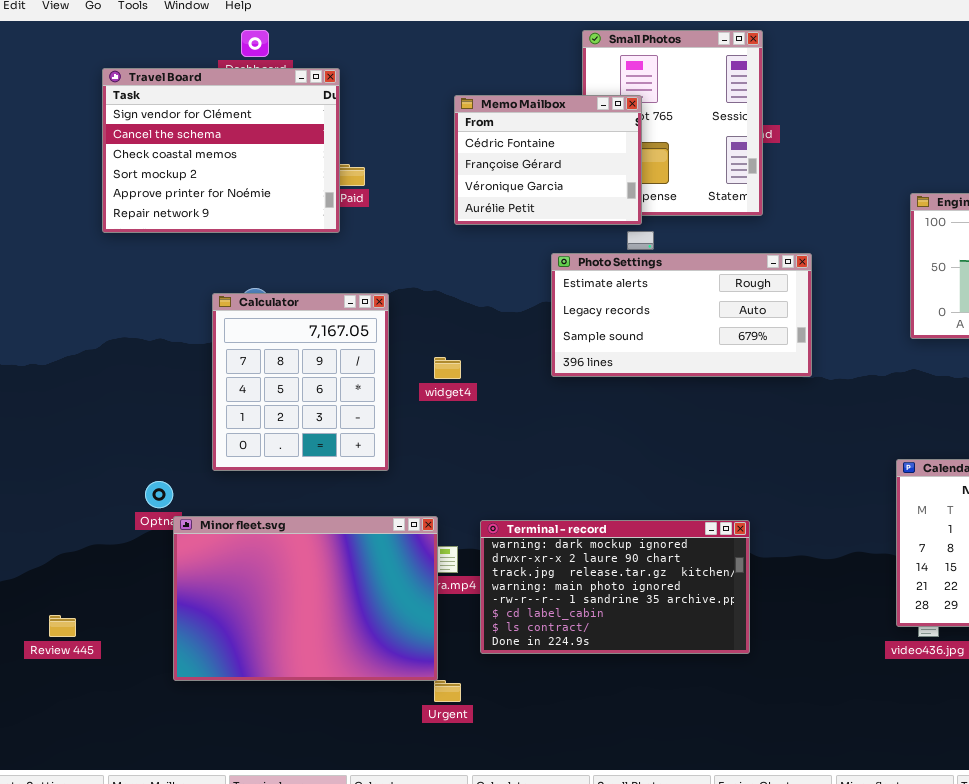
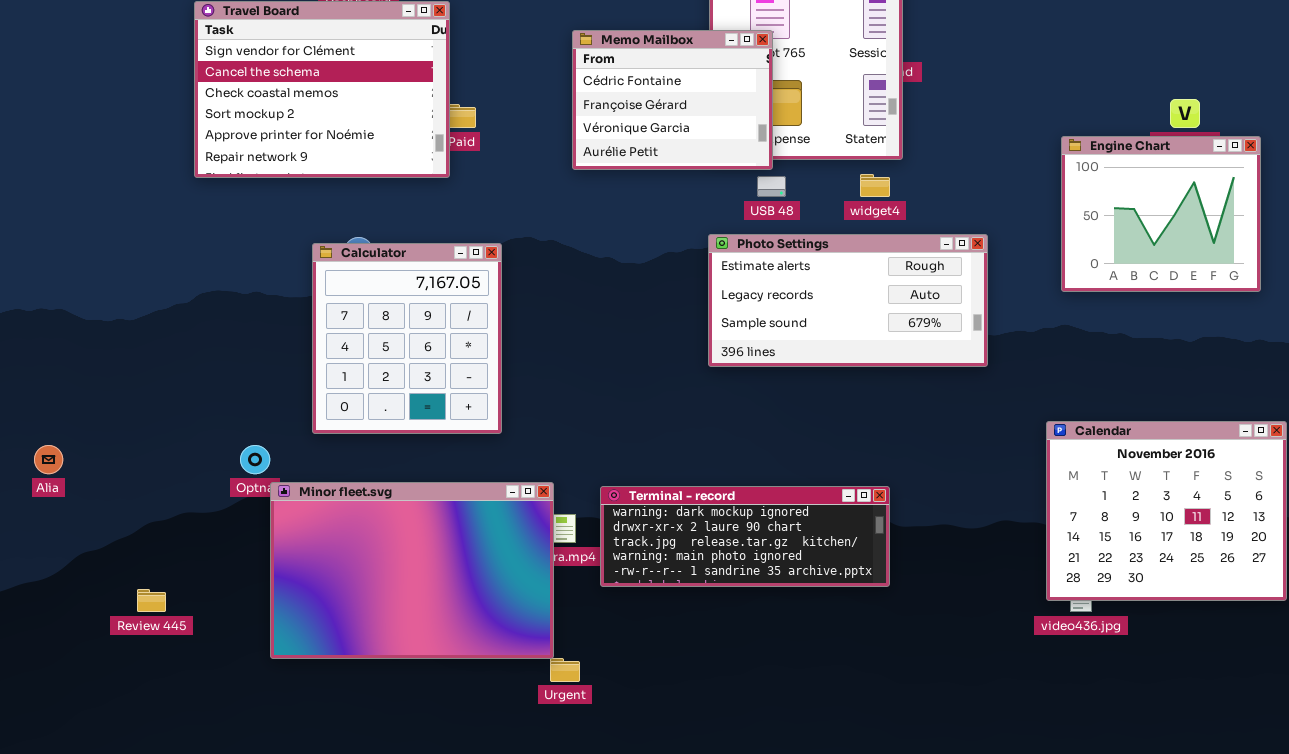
Photo Settings: [551,253,812,377] -> [708,234,988,367], moved
widget4: [434,357,461,379] -> [860,174,890,197], moved
Terminal - record: [480,520,750,654] -> [600,486,890,587], resized

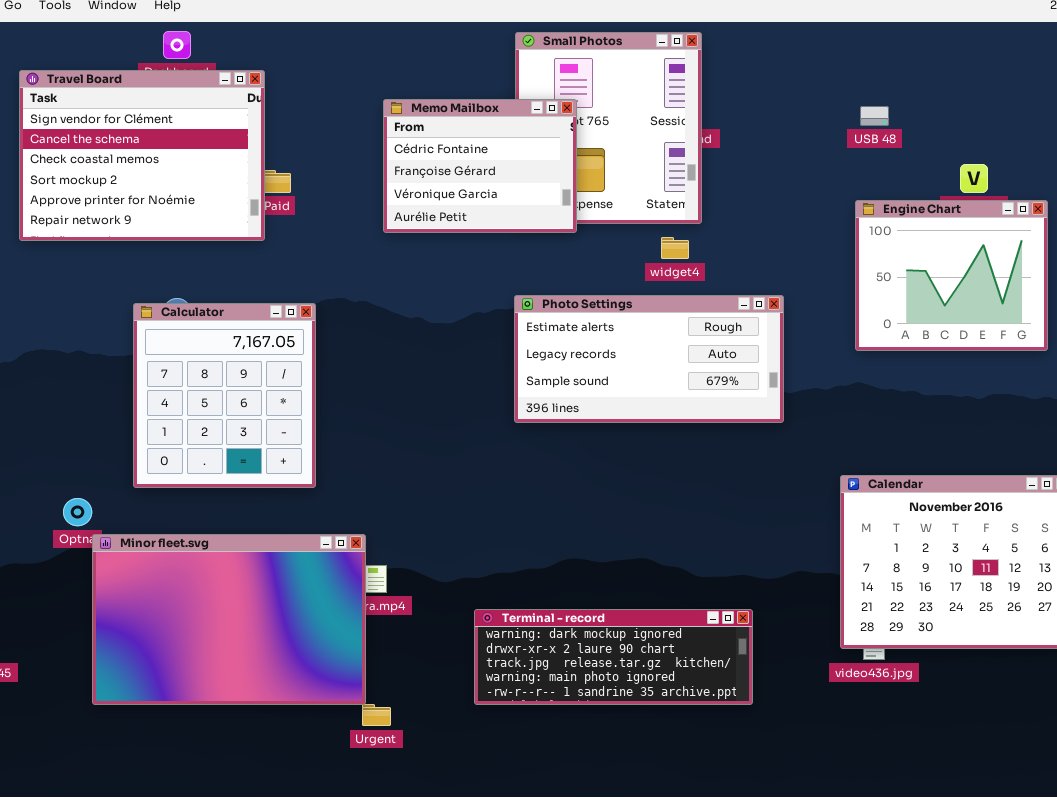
USB 48: [757,176,786,197] -> [860,106,889,126], moved
Terminal - record: [600,486,890,587] -> [474,609,753,705], moved

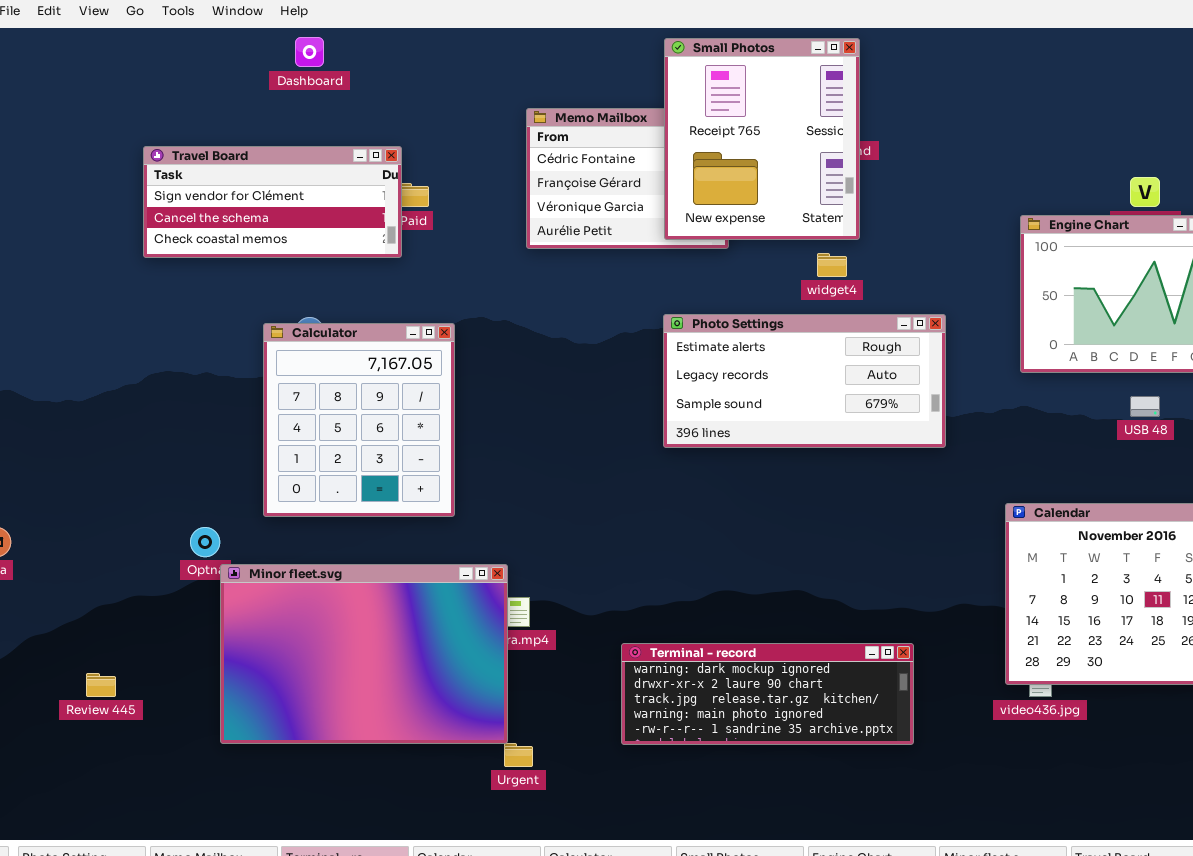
Small Photos: [515,32,702,224] -> [664,38,860,240], raised
Travel Board: [19,70,265,241] -> [143,146,402,258], resized
USB 48: [860,106,889,126] -> [1130,396,1160,417], moved

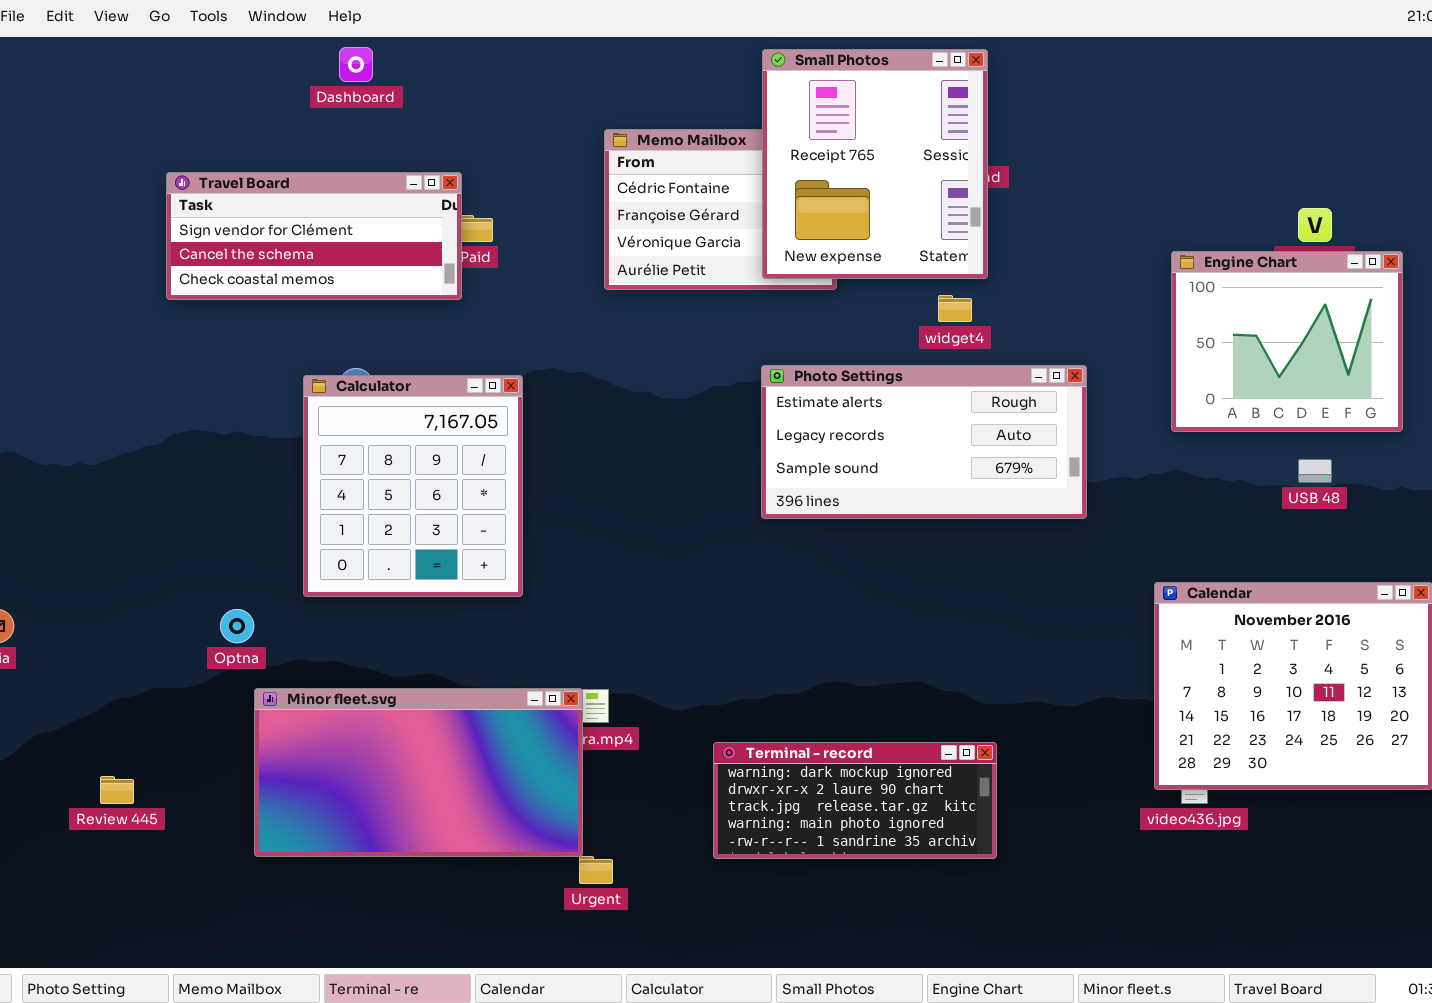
Minor fleet.svg: [220,564,508,744] -> [254,688,583,857], resized
Terminal - record: [621,643,914,745] -> [713,742,997,859], resized

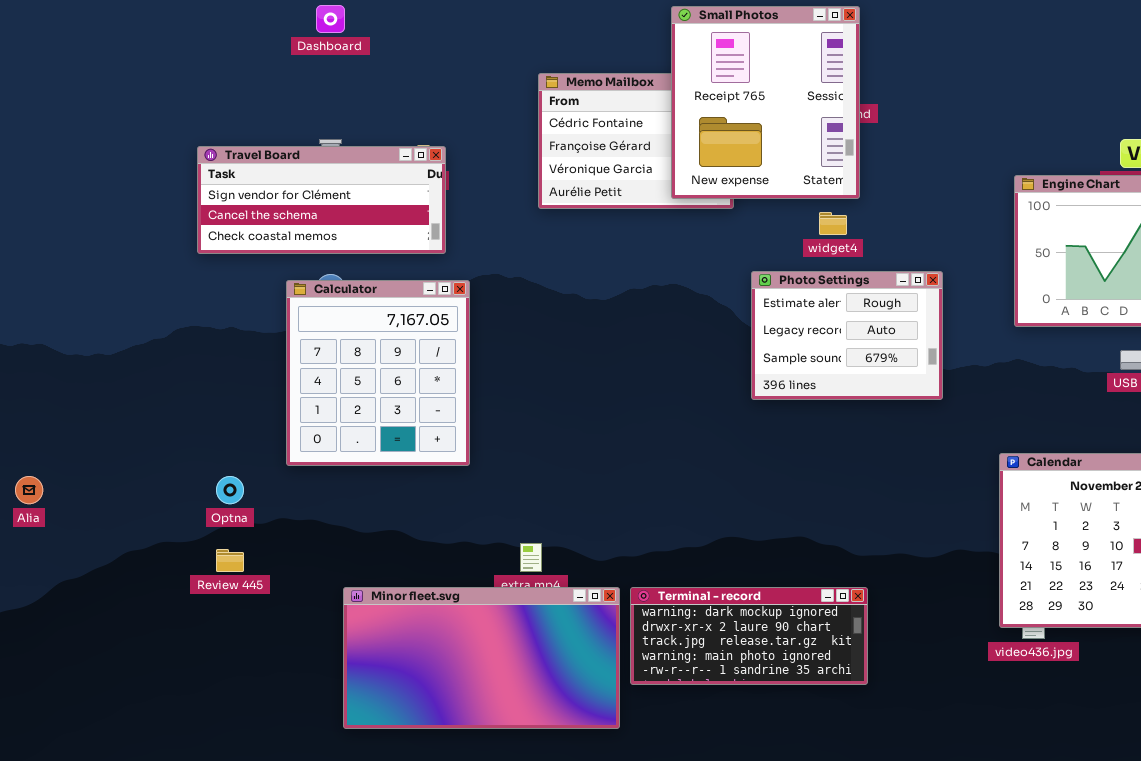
Travel Board: [166,172,462,300] -> [197,146,446,254], moved
Photo Settings: [761,365,1087,519] -> [751,271,943,400], resized
Minor fleet.svg: [254,688,583,857] -> [343,587,620,729], moved
Review 445: [100,776,134,804] -> [216,549,244,572], moved

